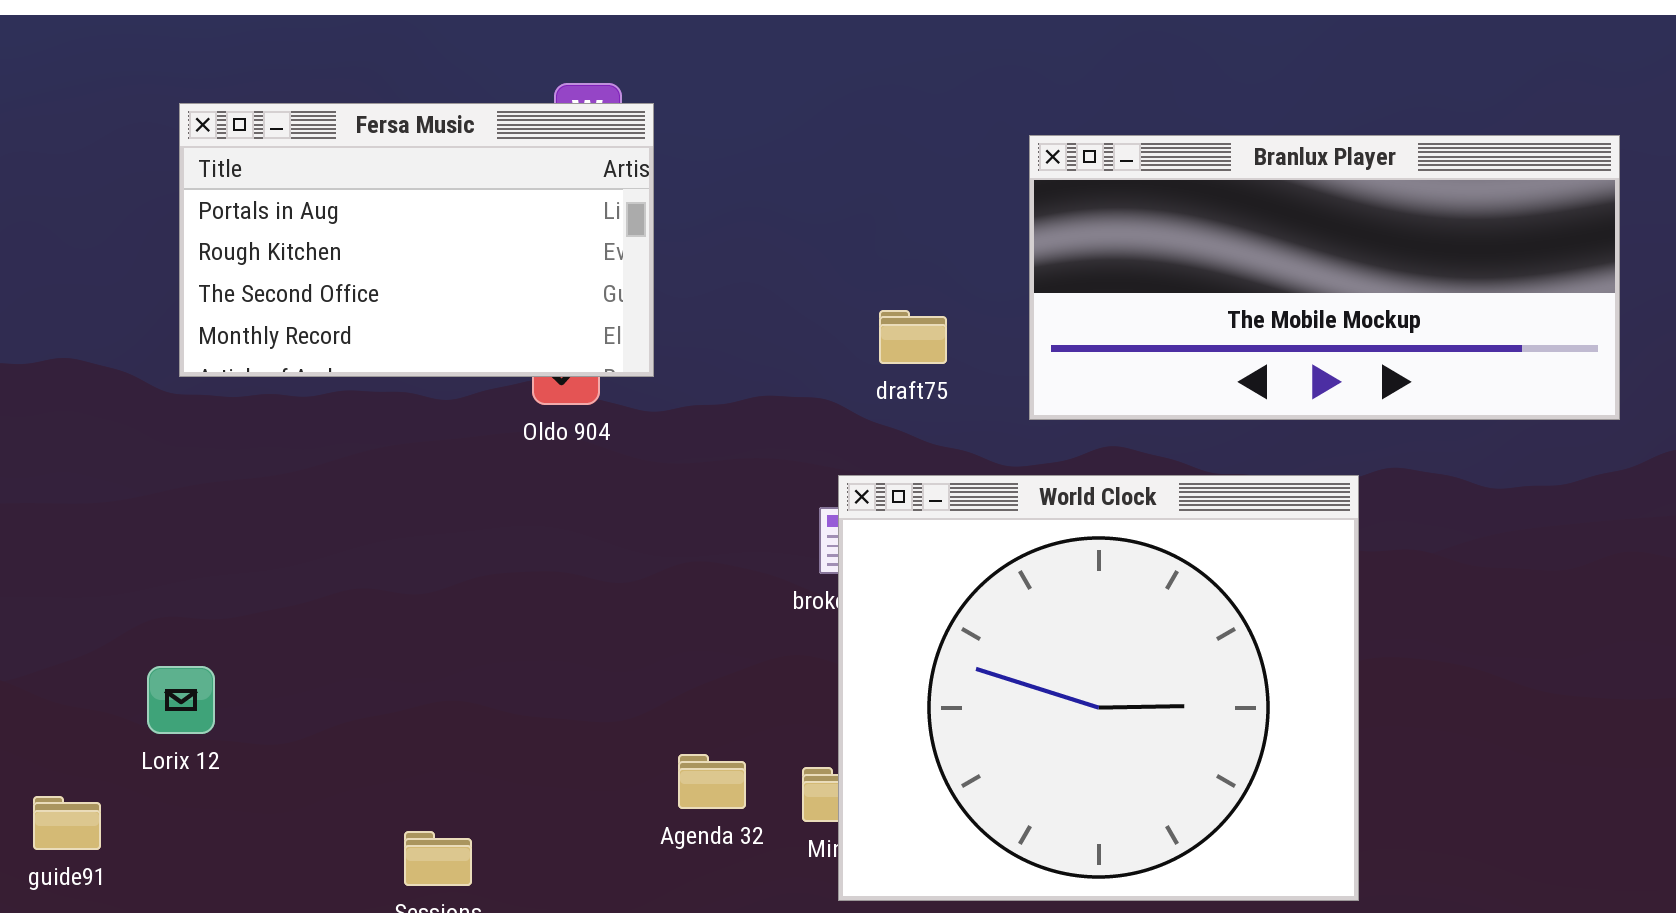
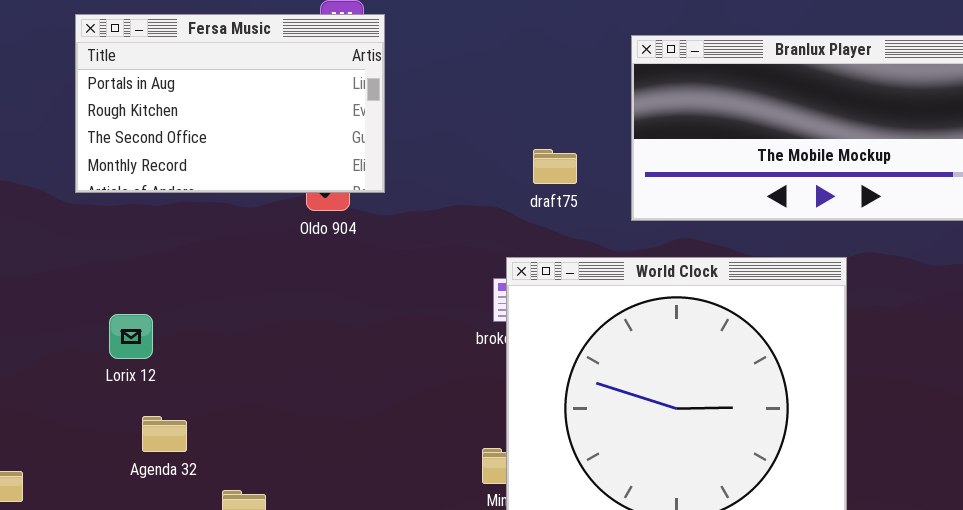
Lorix 12: [147,666,215,734] -> [109,314,153,359], moved
Agenda 32: [678,754,746,809] -> [142,416,187,452], moved

